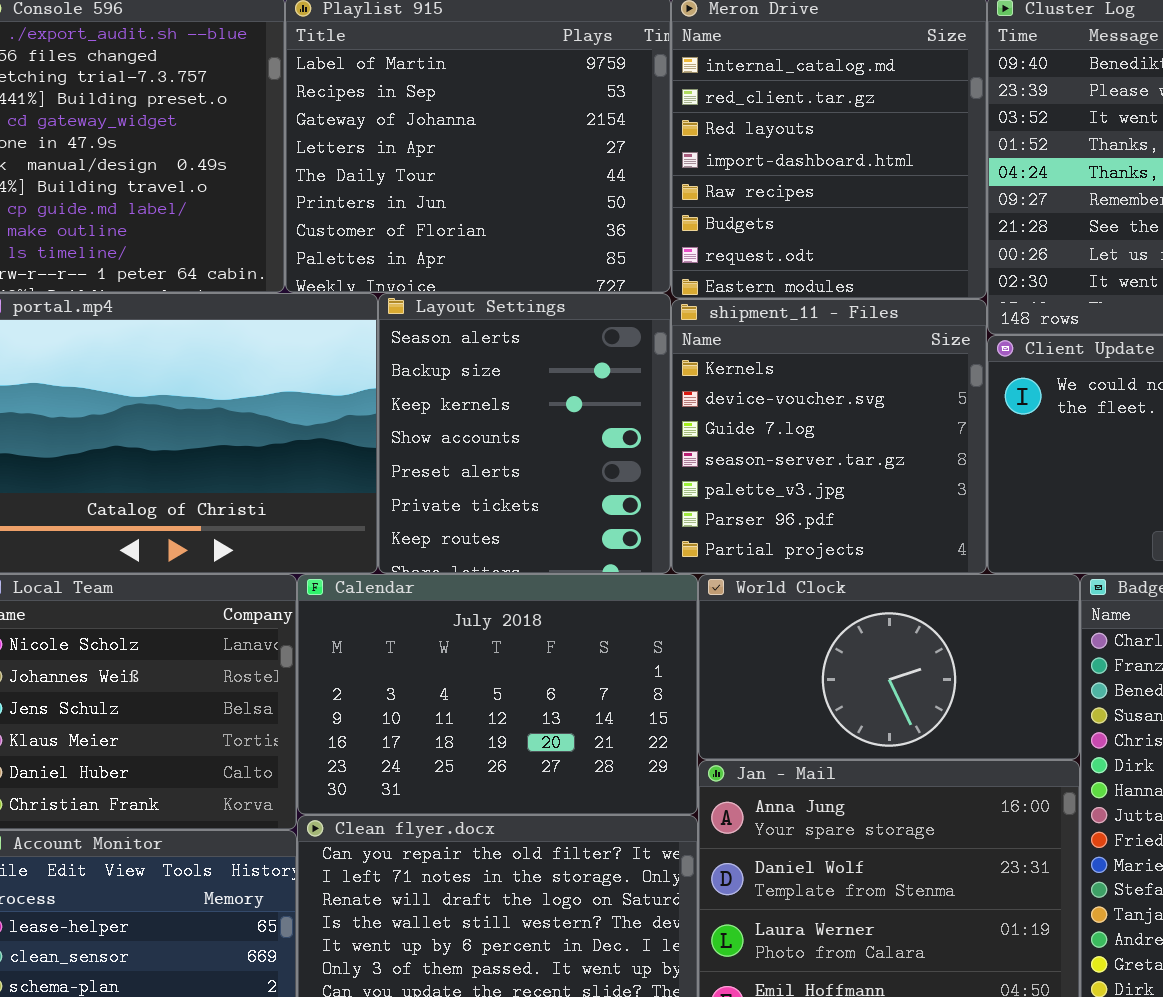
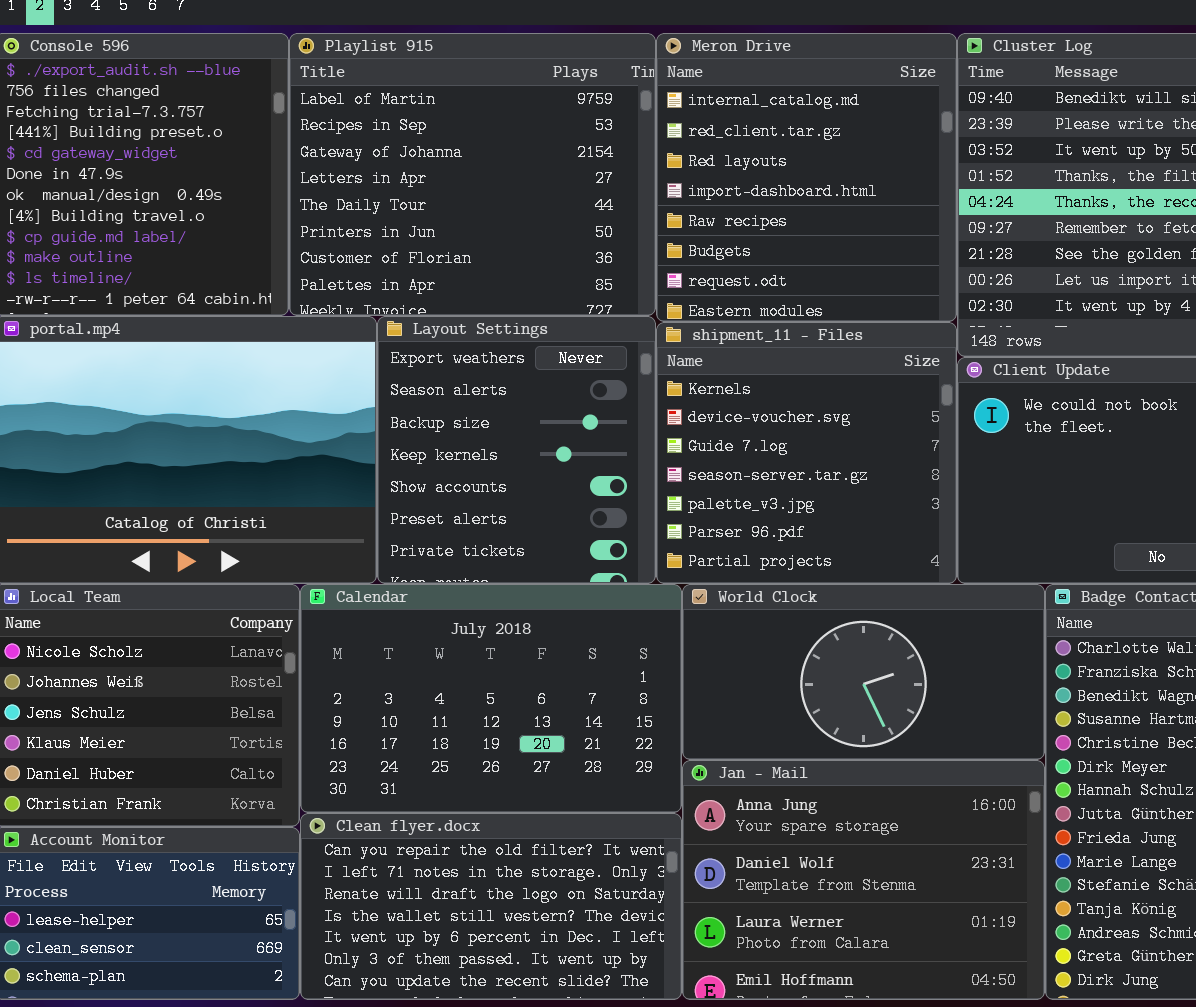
Layout Settings: [378,293,671,574] -> [377,316,656,584], scrolled up 1 row

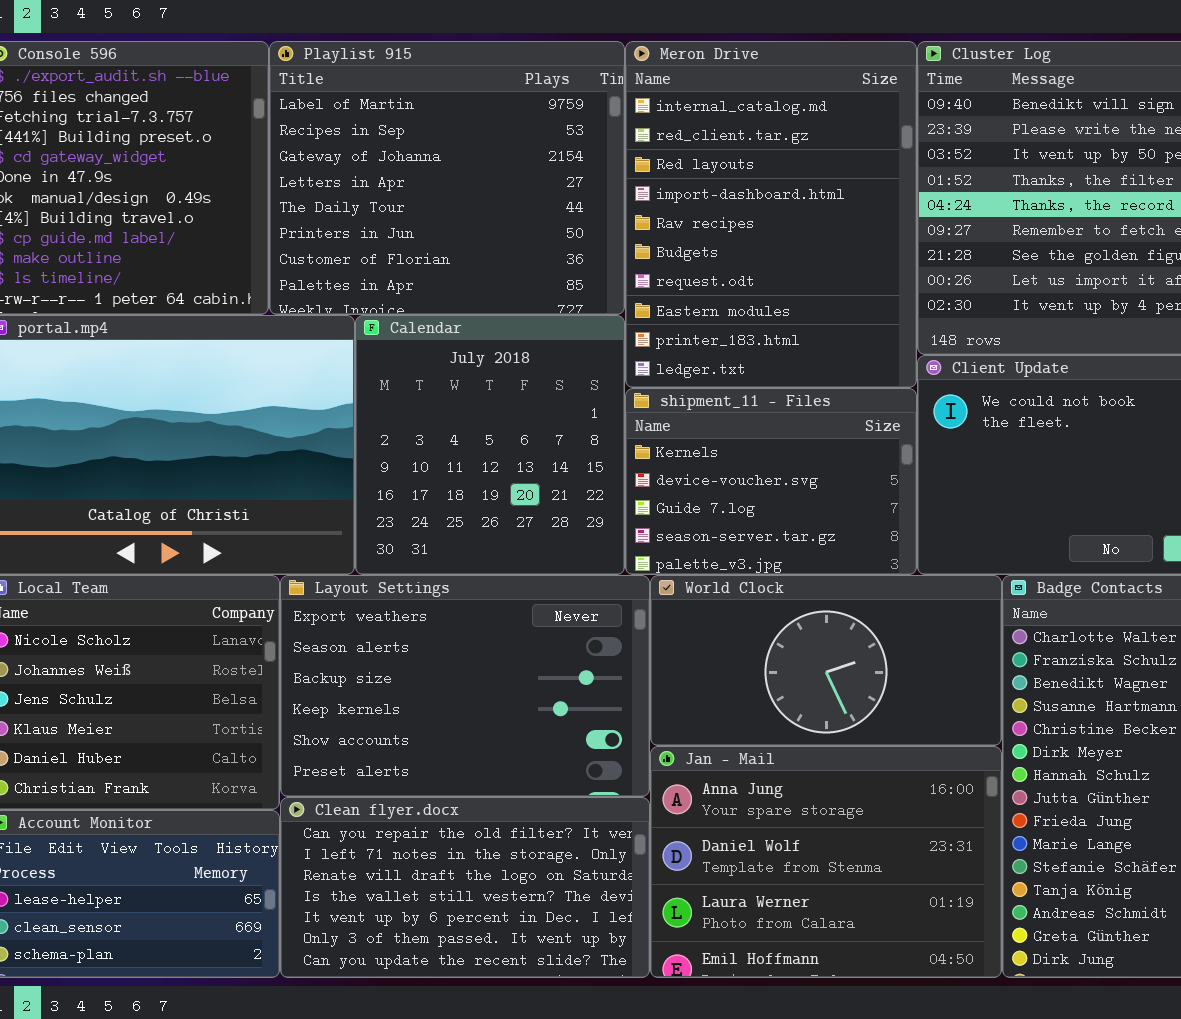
Meron Drive: [656,33,957,322] -> [625,41,917,388], resized
Layout Settings: [377,316,656,584] -> [280,575,650,797], moved, resized
shipment_11 - Files: [656,322,957,584] -> [625,388,917,575], resized
Calendar: [300,584,682,813] -> [355,315,625,575], moved, resized

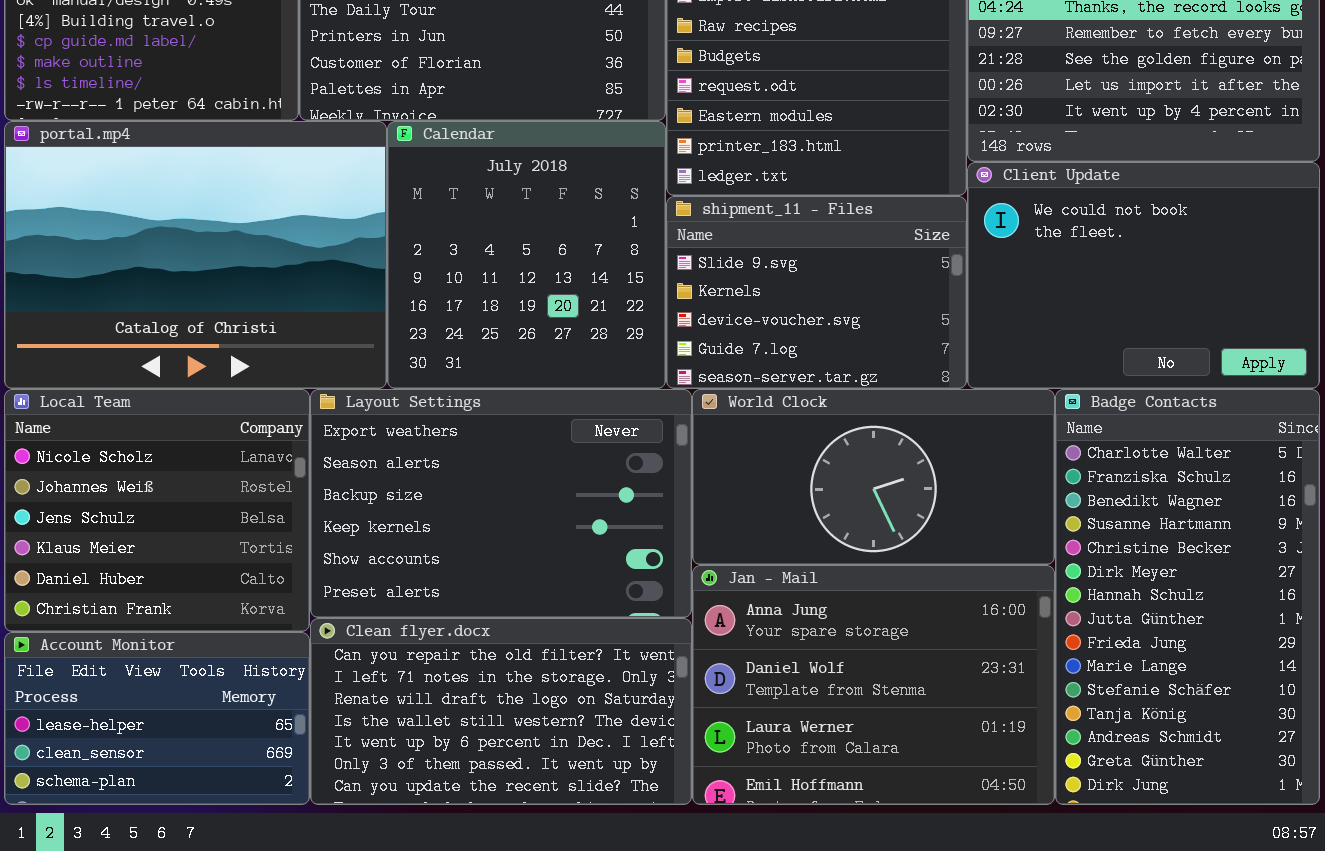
shipment_11 - Files: [625,388,917,575] -> [666,196,967,389], scrolled up 1 row

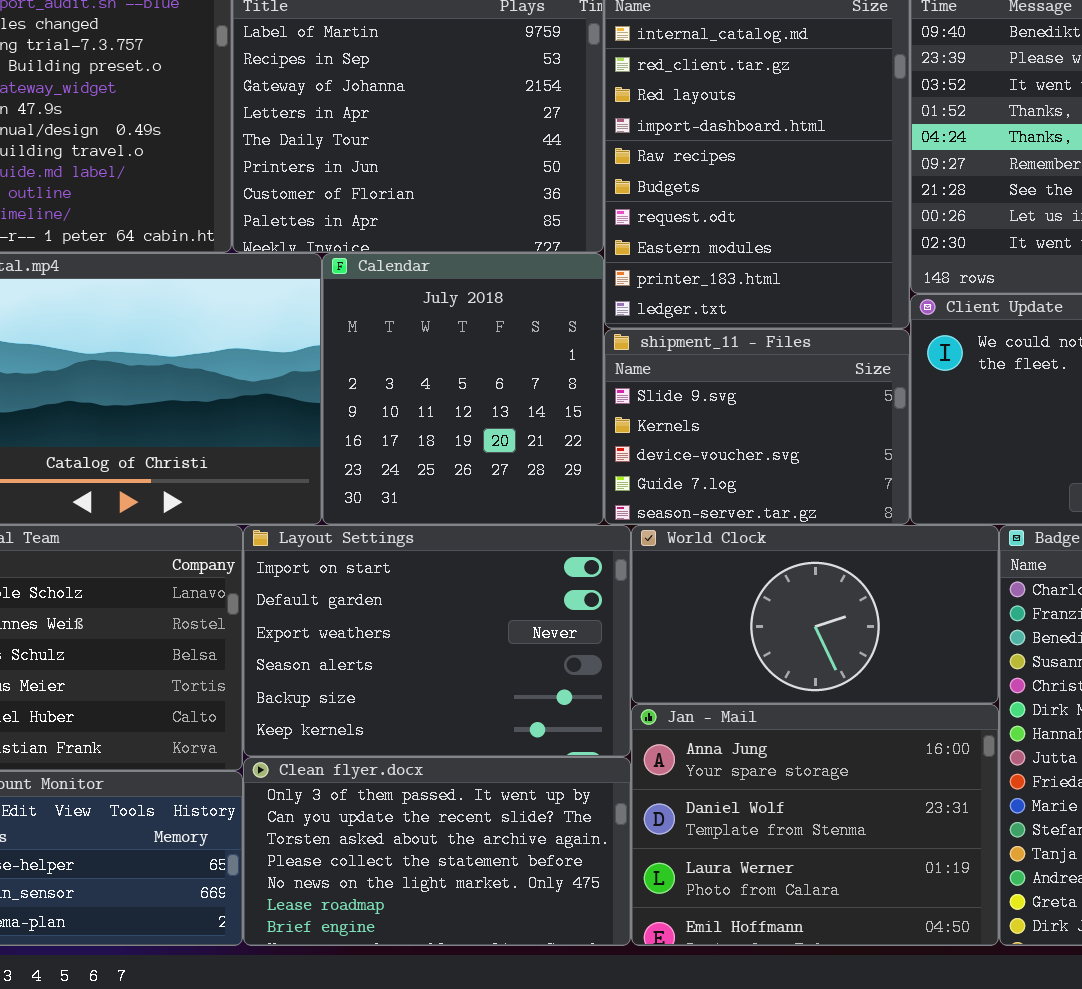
Layout Settings: [310,389,692,618] -> [243,525,631,757], scrolled up 2 rows
Clean flyer.docx: [310,618,692,805] -> [243,757,631,946], scrolled down 5 rows

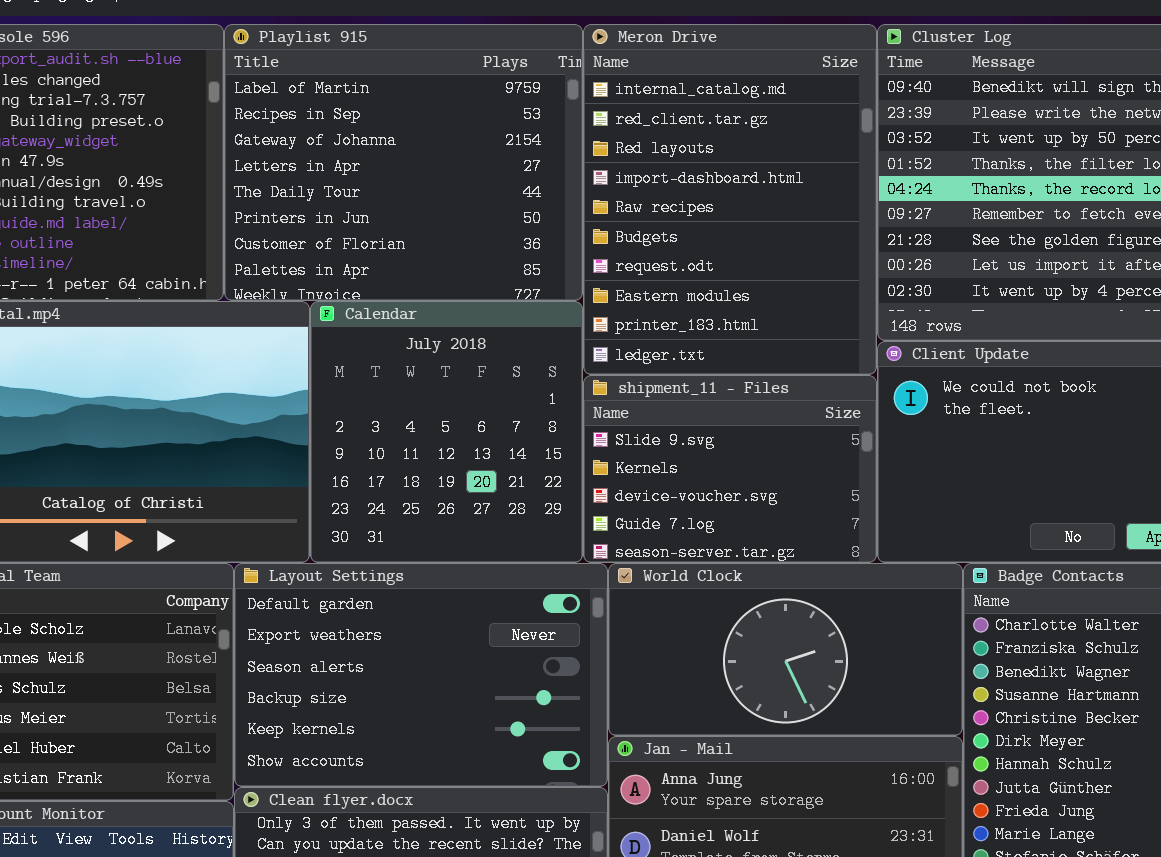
Layout Settings: [243,525,631,757] -> [234,563,608,787], scrolled down 1 row

